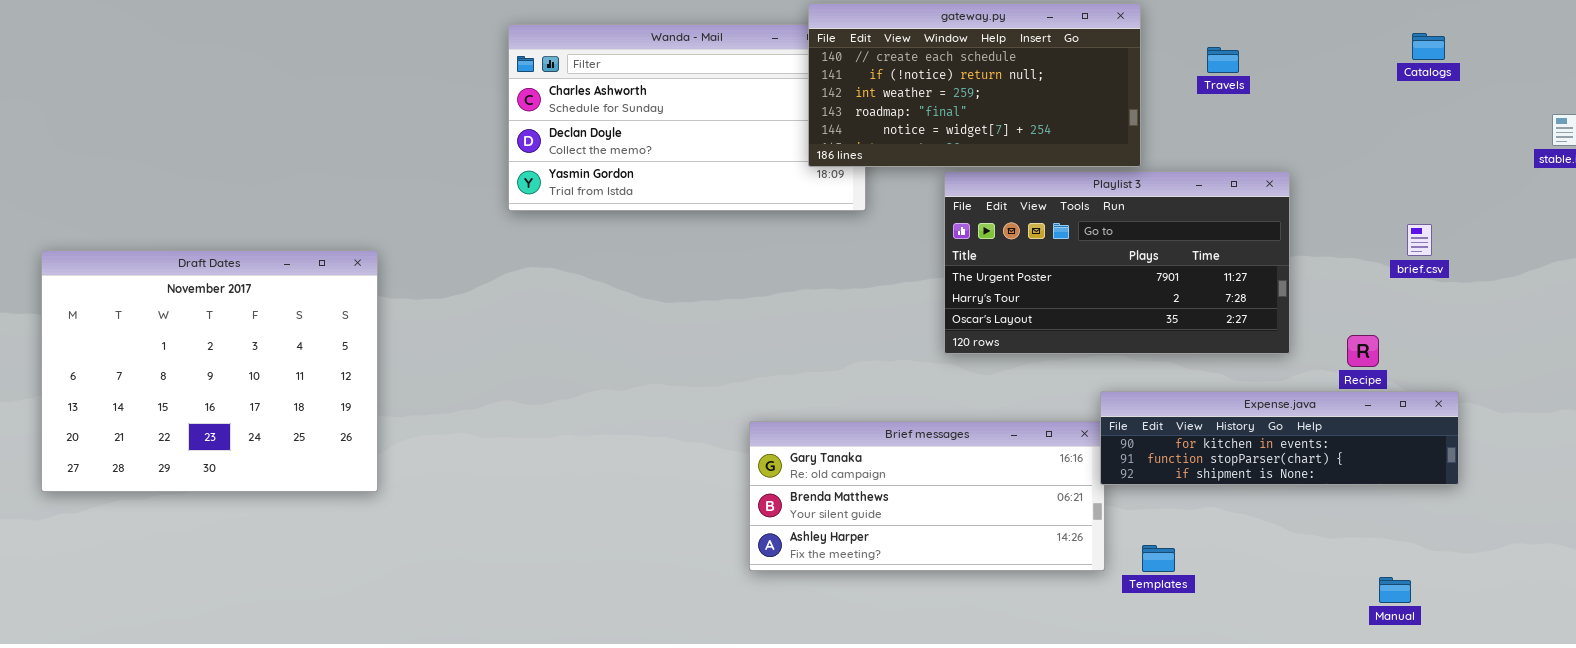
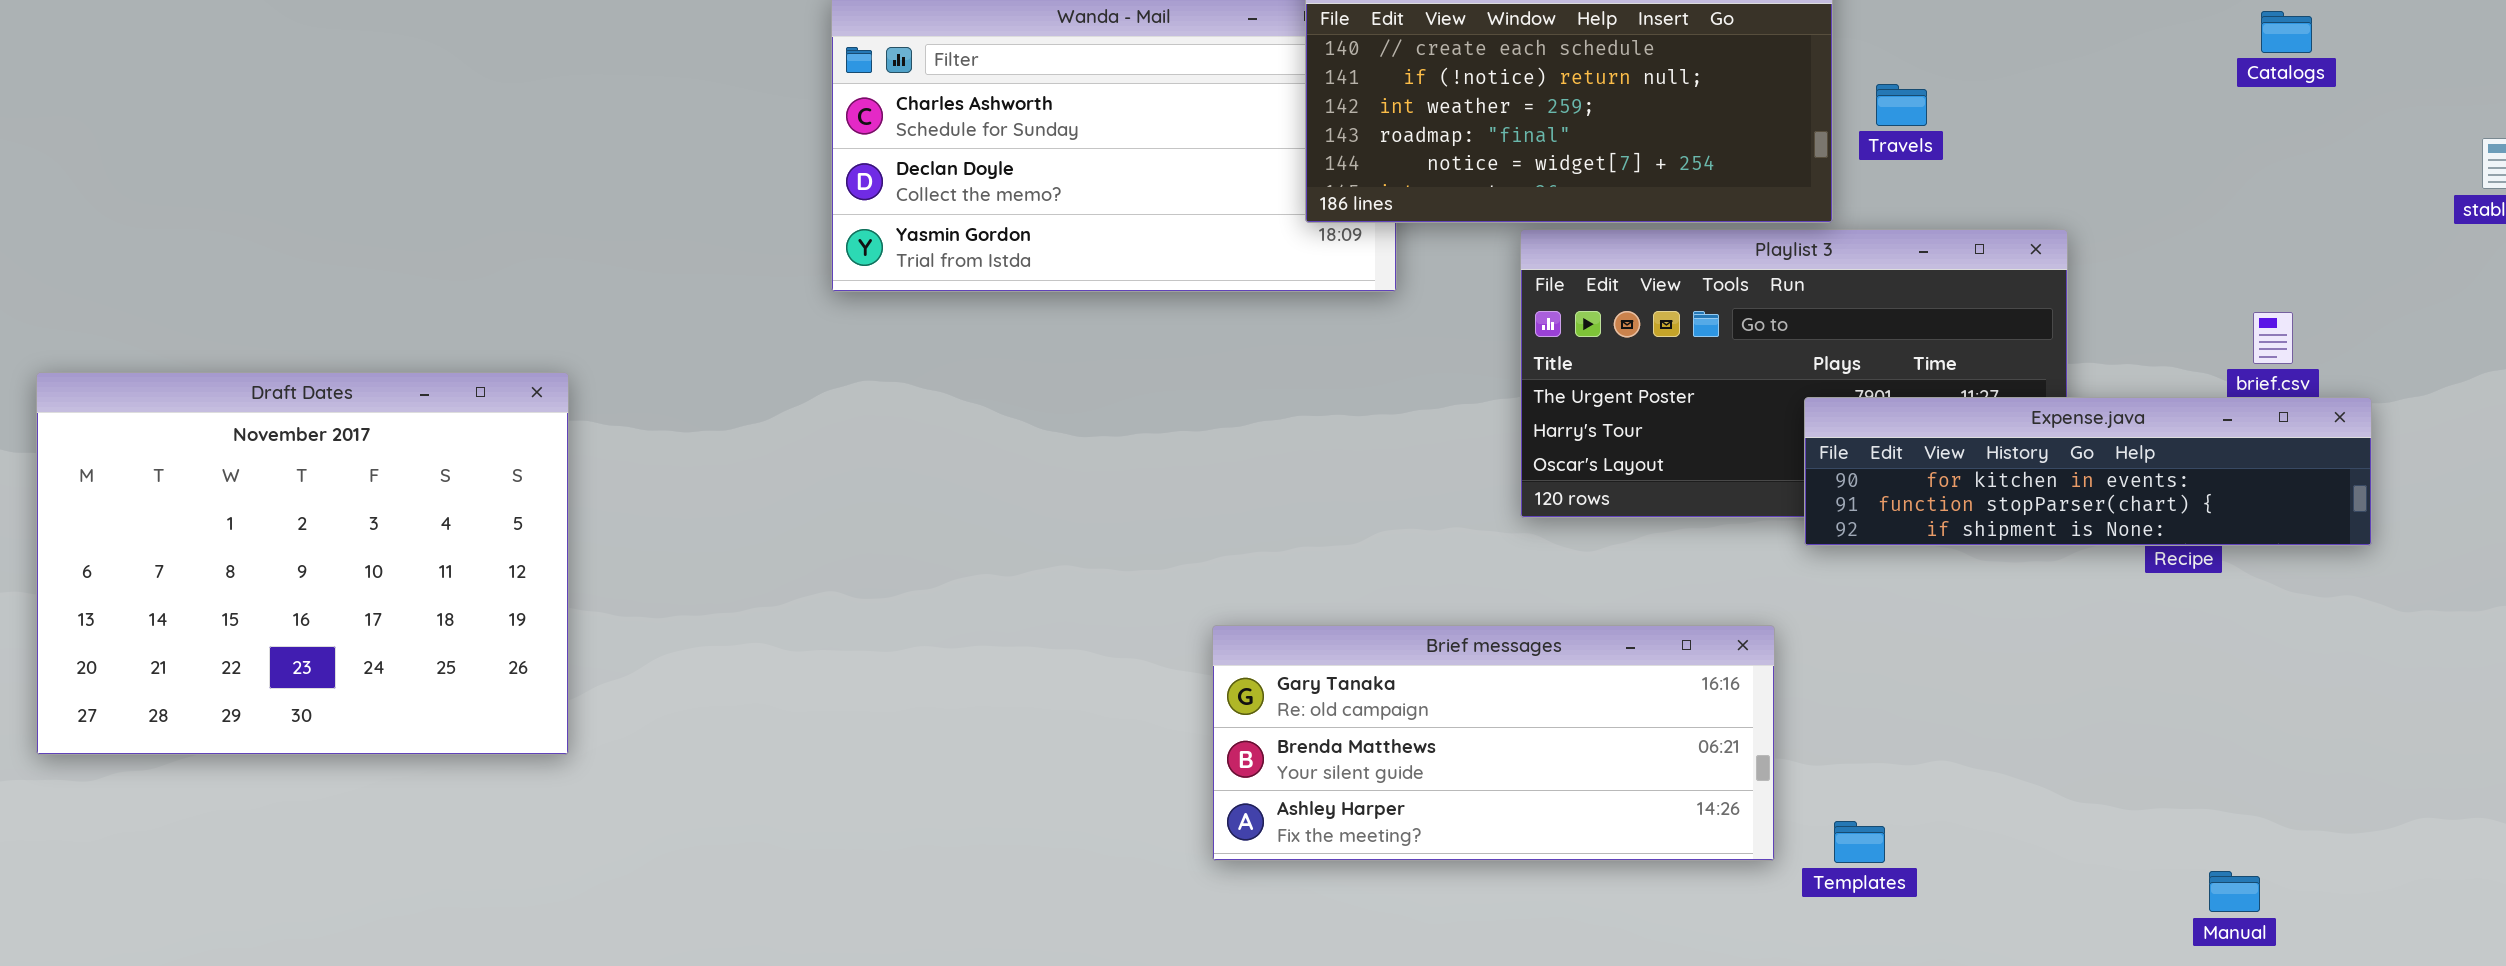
Travels: [1207,47,1239,73] -> [1876,84,1927,126], moved
Draft Dates: [41,250,378,492] -> [36,372,569,755], moved
Expense.java: [1100,391,1459,485] -> [1804,397,2372,546], moved

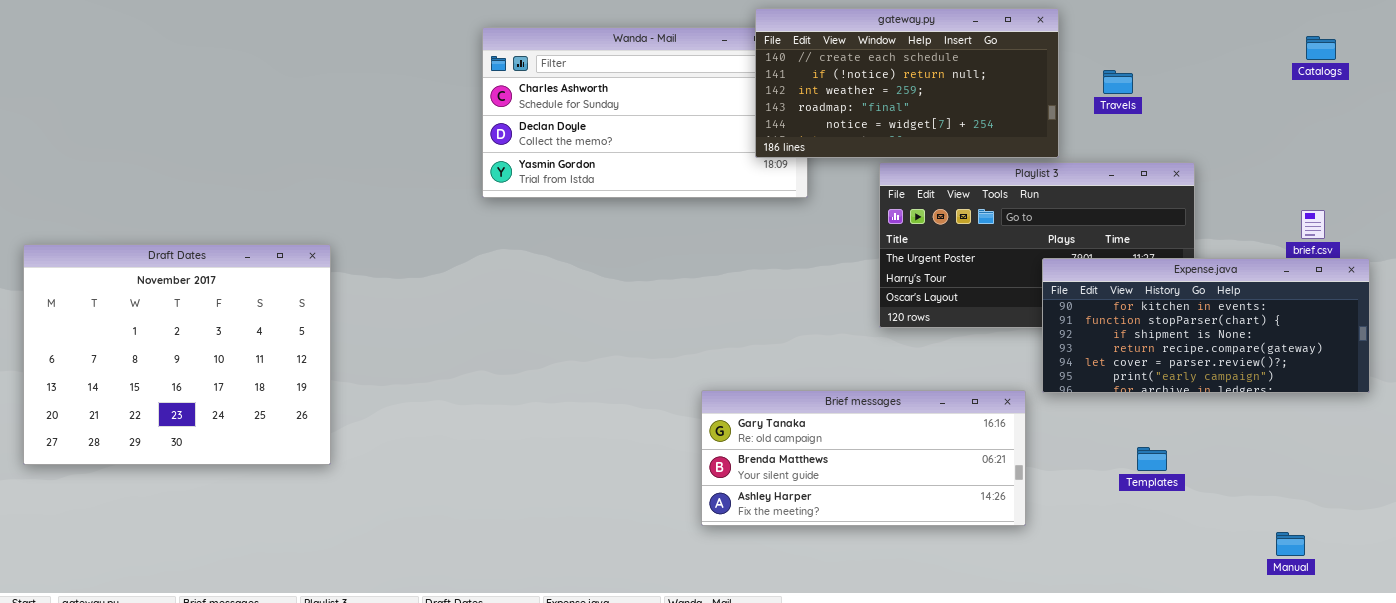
Travels: [1876,84,1927,126] -> [1103,70,1133,94], moved
Expense.java: [1804,397,2372,546] -> [1042,258,1370,393], resized
Templates: [1834,821,1885,863] -> [1137,447,1167,471], moved

